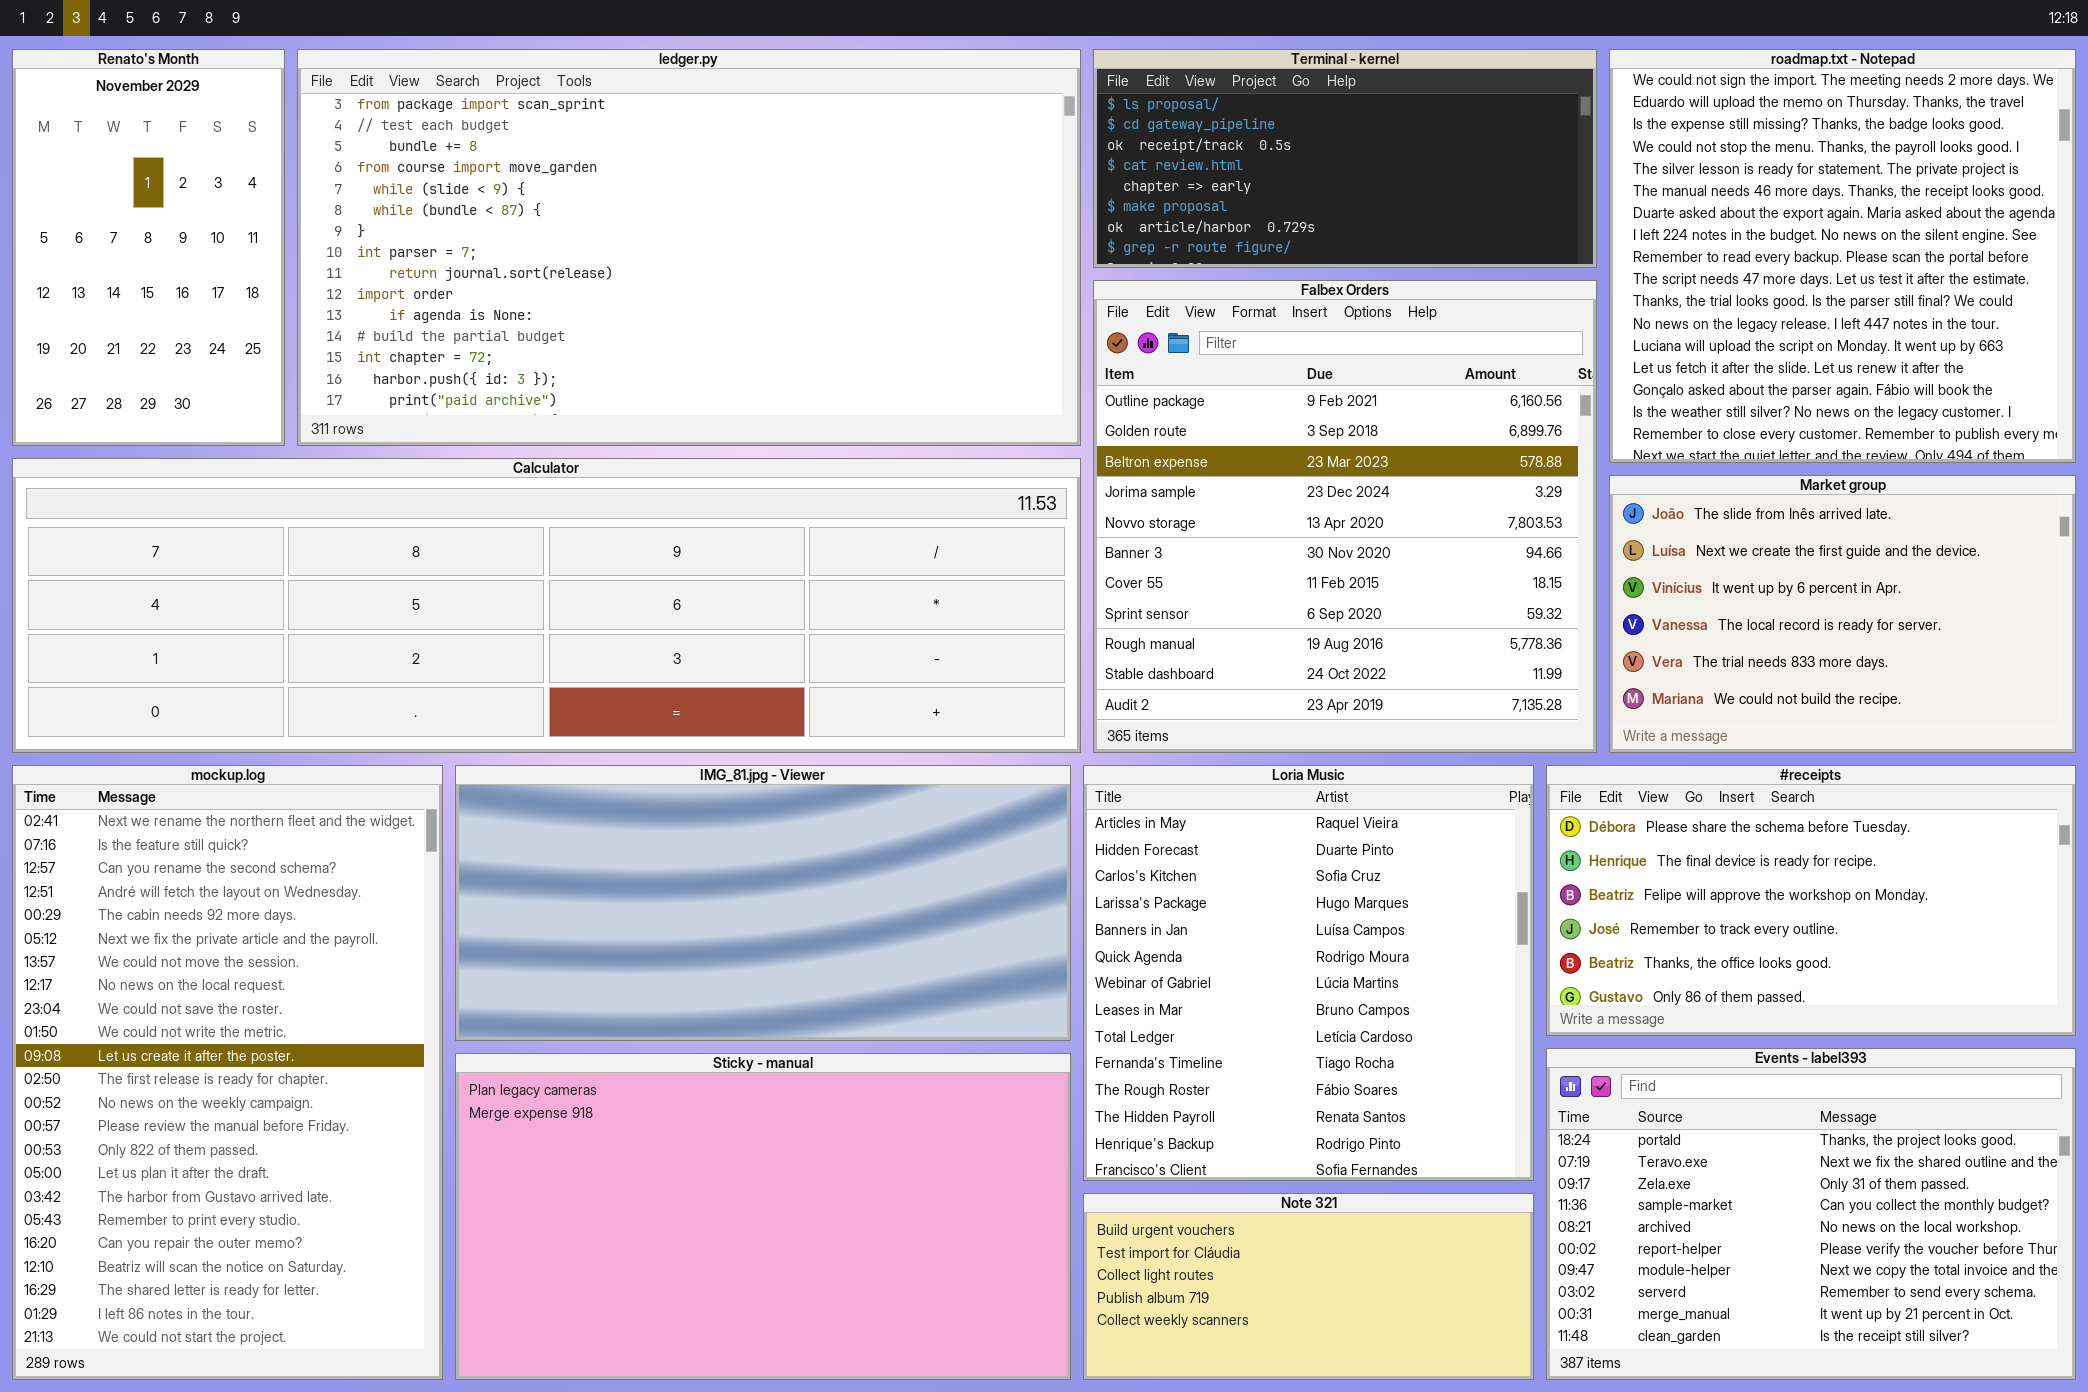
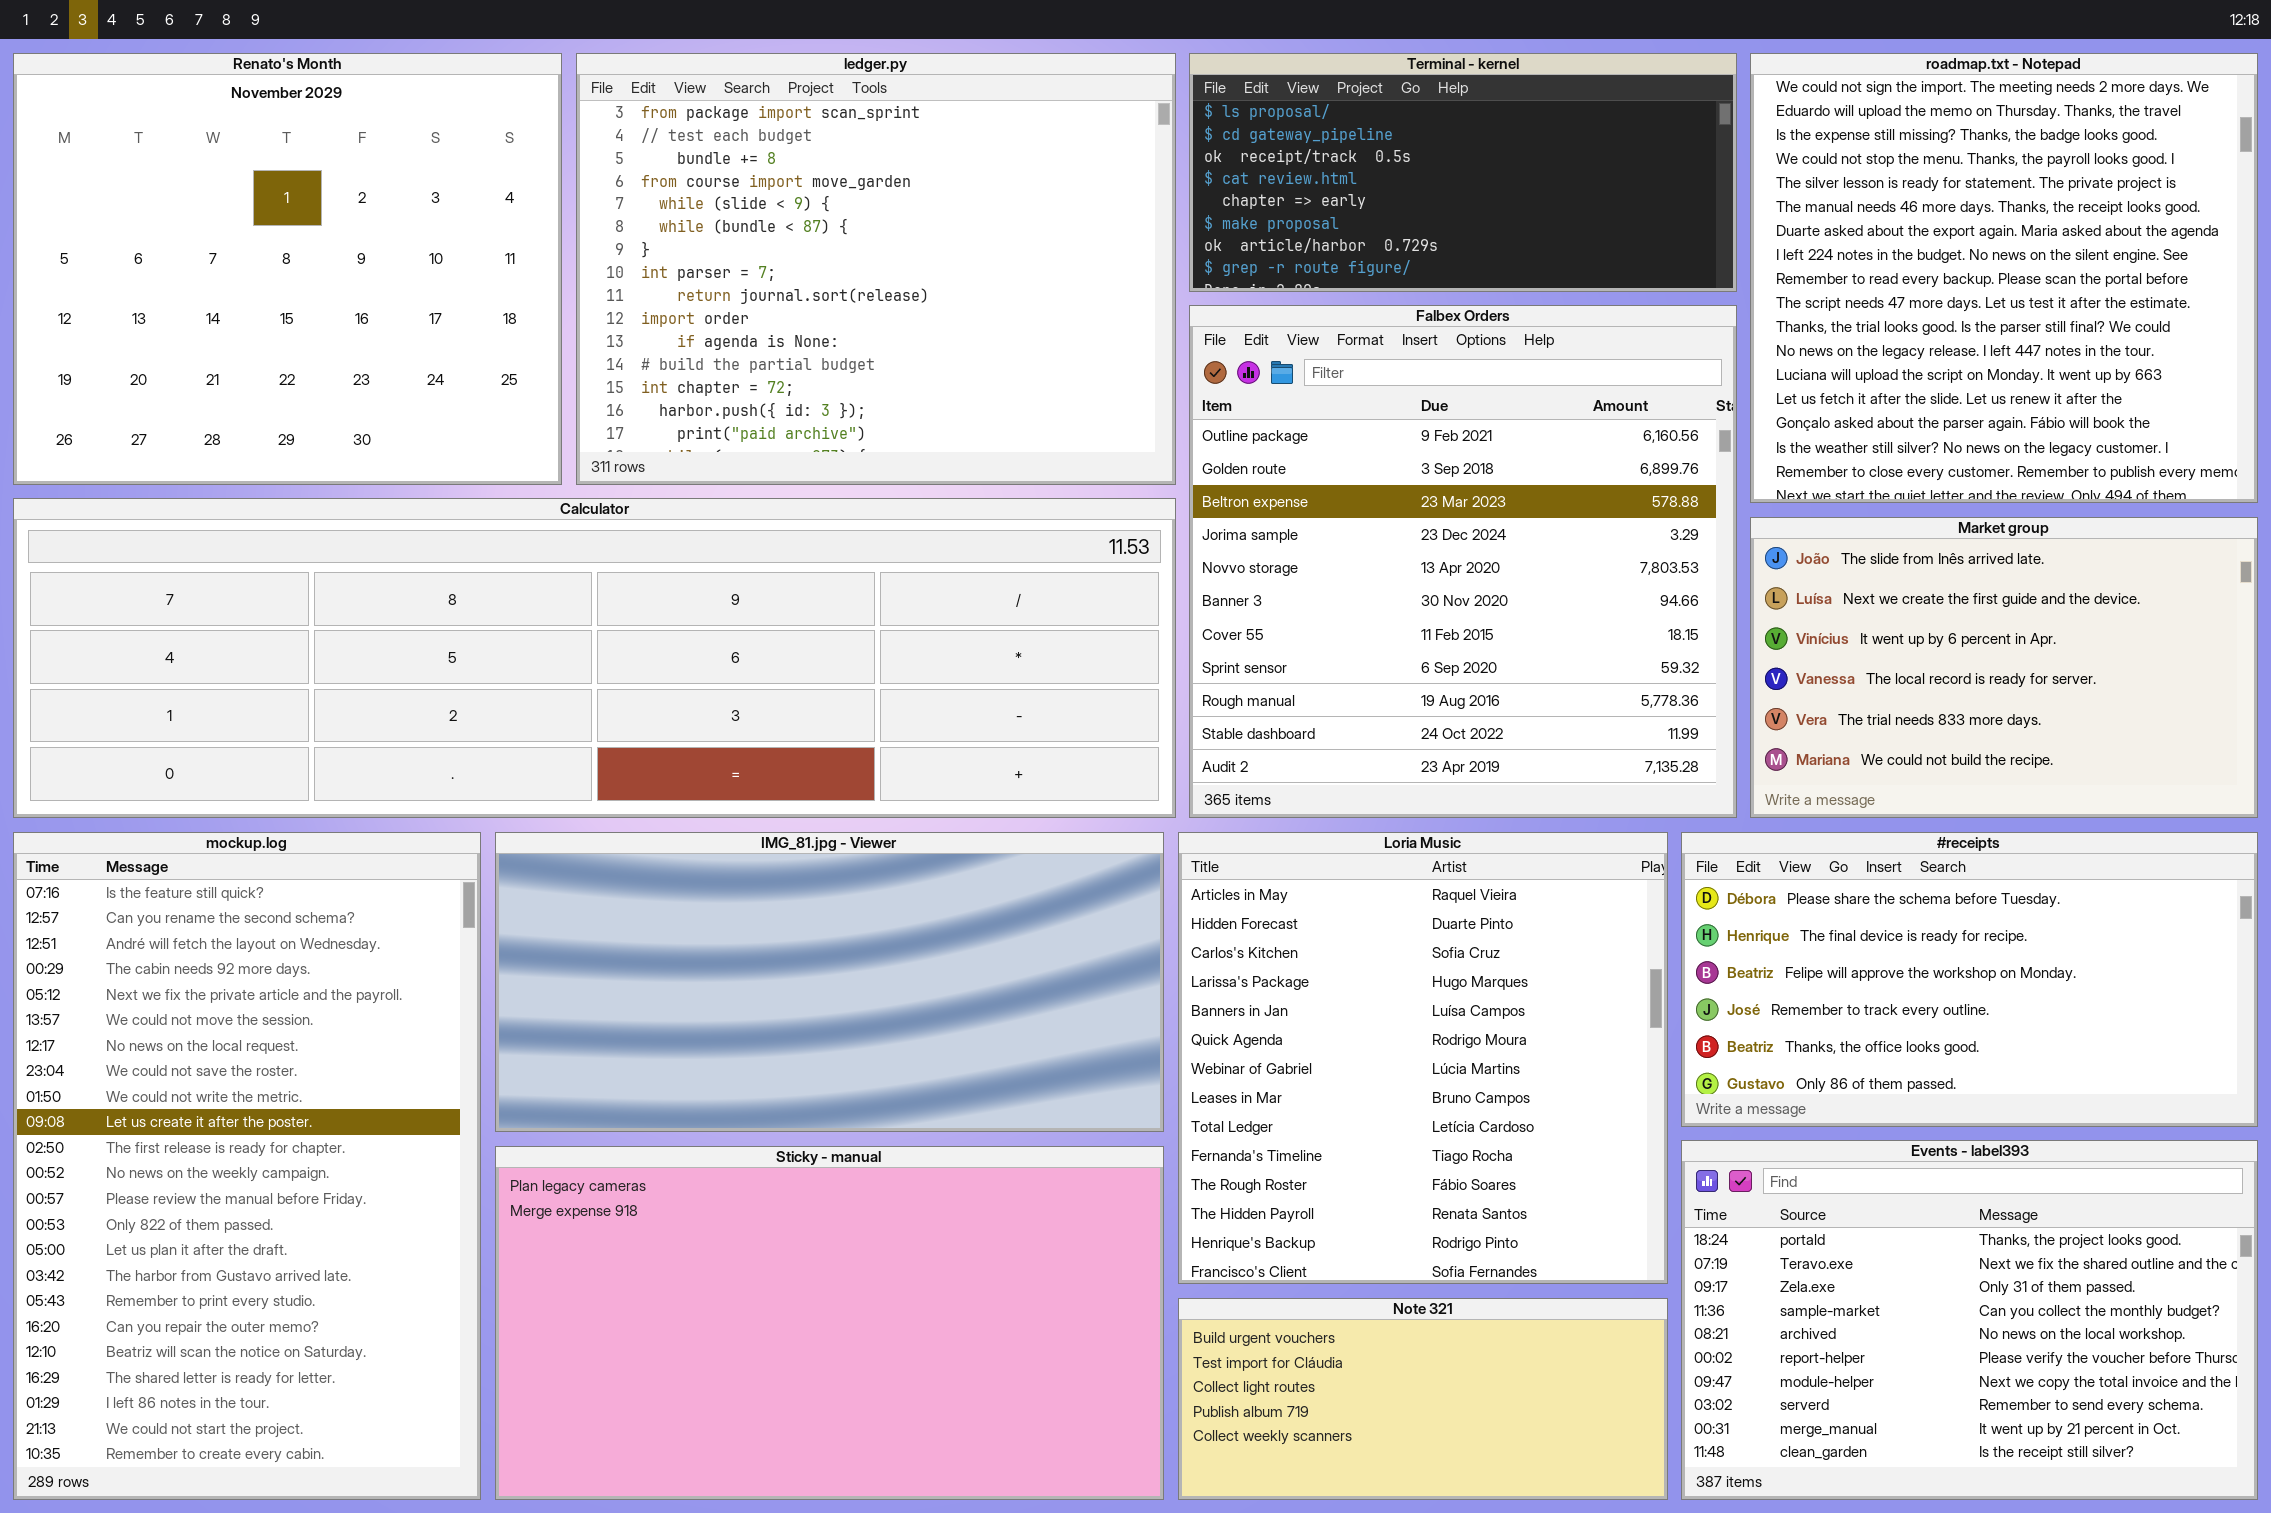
Renato's Month: [12,49,285,446] -> [13,53,562,485], resized
ledger.py: [297,49,1081,446] -> [576,53,1176,485], resized
mockup.log: [12,765,443,1380] -> [13,832,481,1500], scrolled down 1 row

